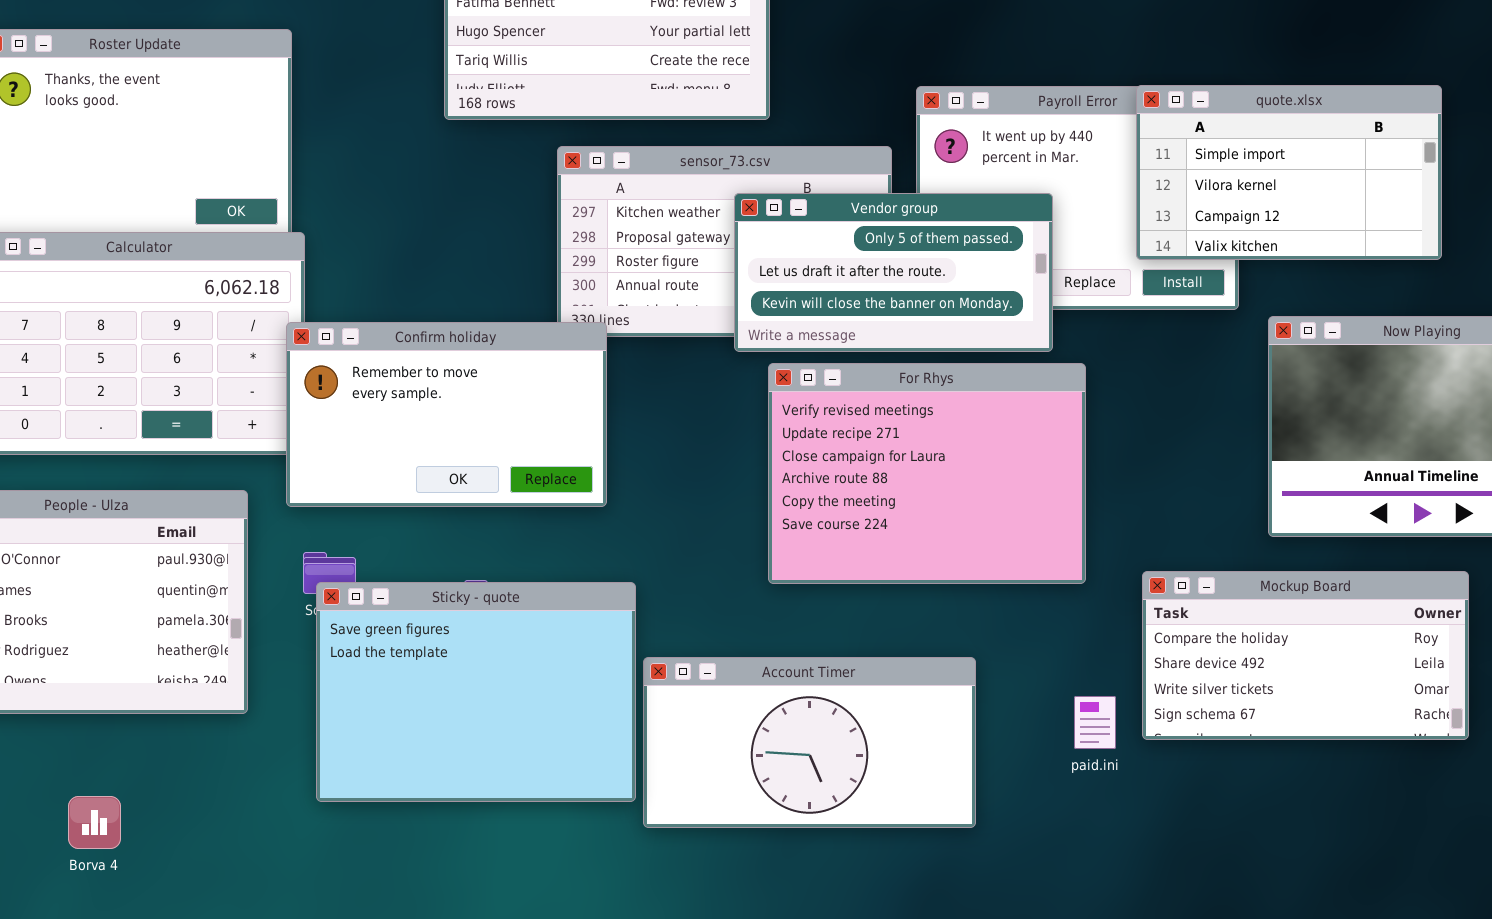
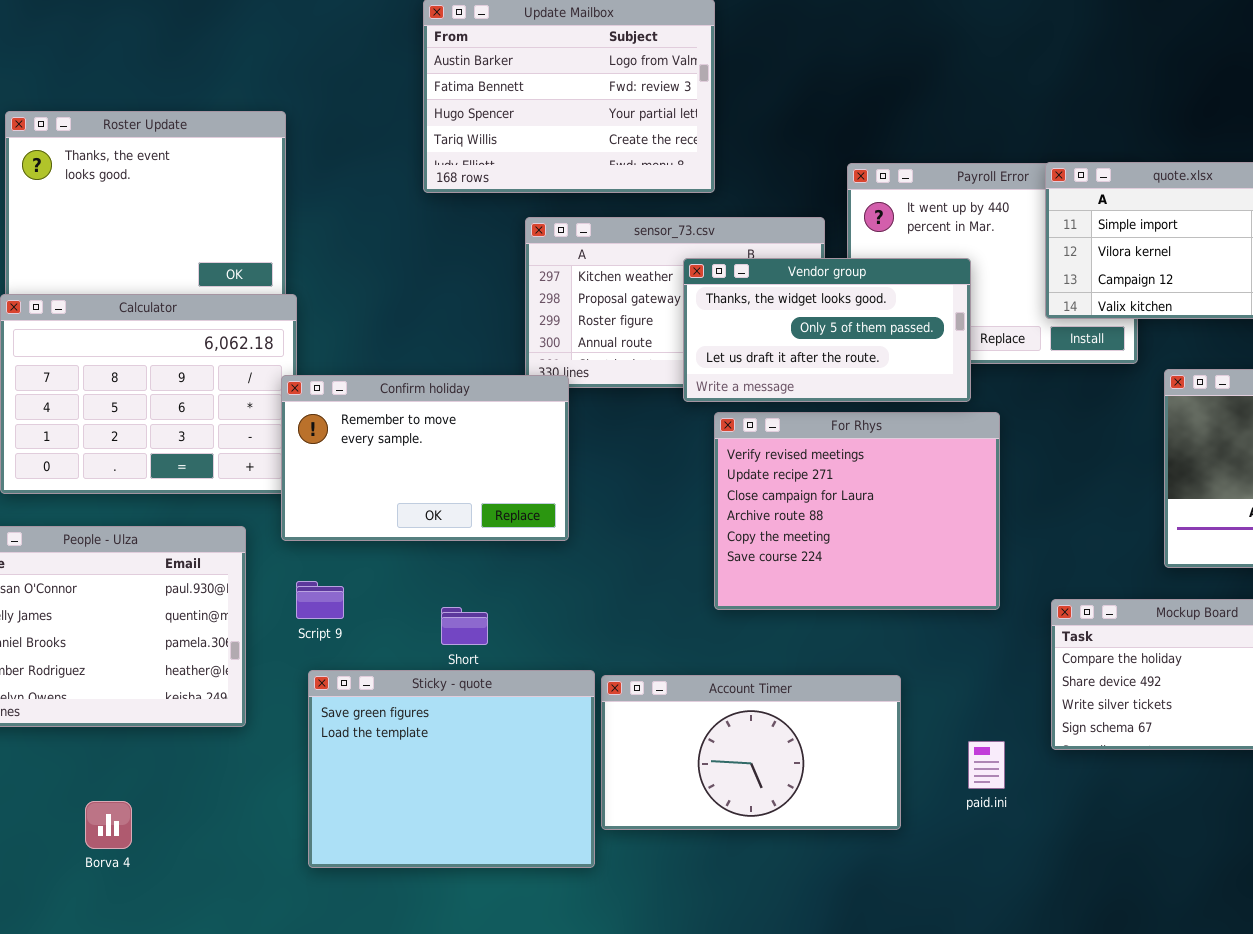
Vendor group: [734,193,1053,352] -> [683,258,971,402], scrolled up 1 row
Sticky - quote: [316,582,636,802] -> [308,670,595,868], moved
paid.ini: [1074,696,1116,749] -> [968,741,1005,789], moved

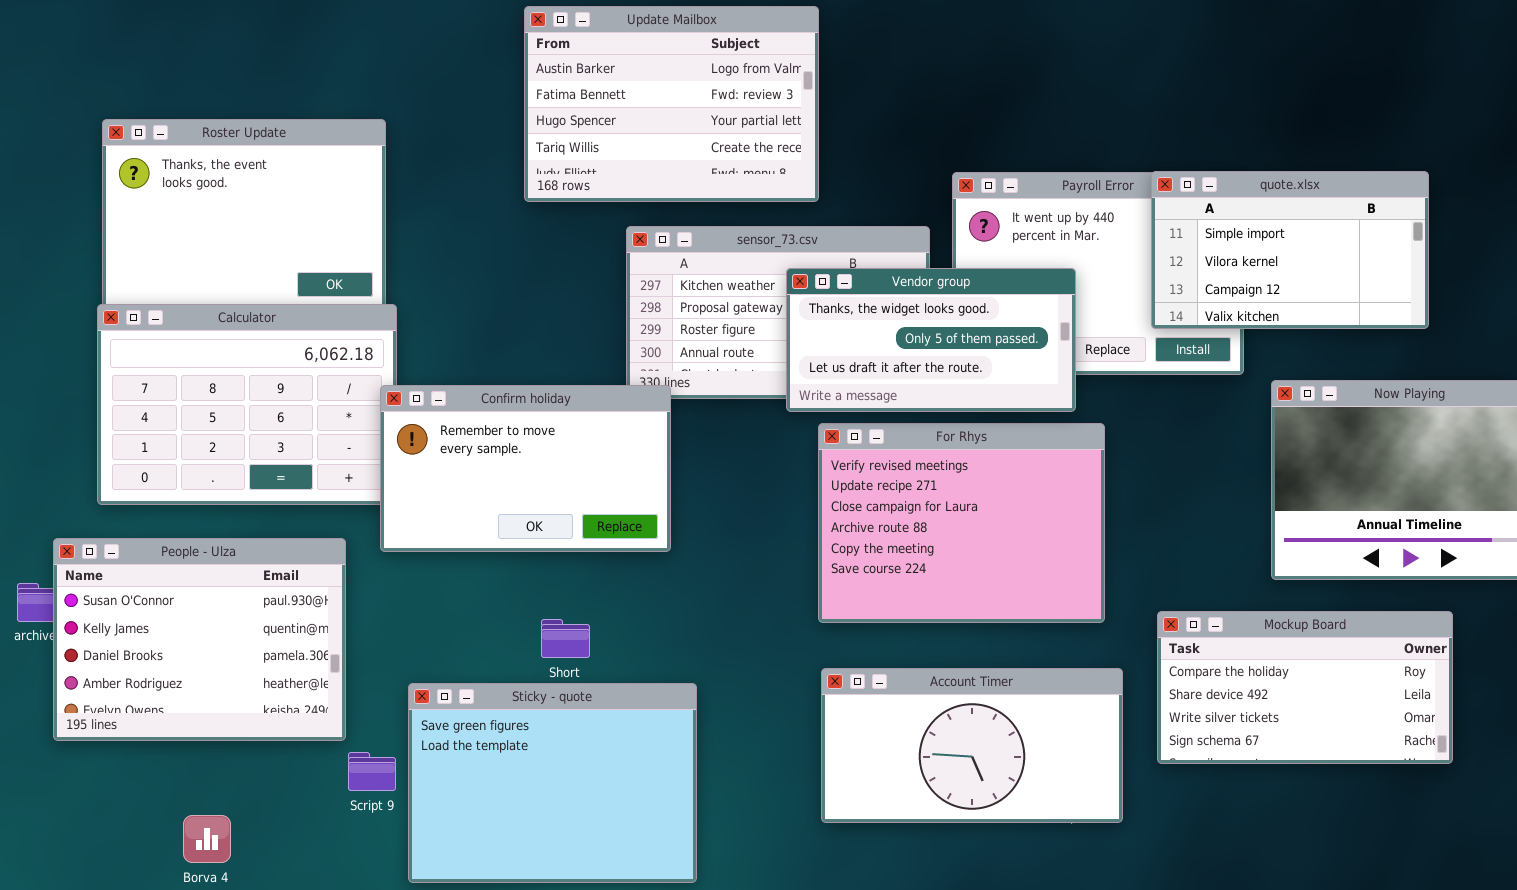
Script 9: [296,581,344,619] -> [348,752,396,791], moved
Account Timer: [601,675,901,830] -> [821,668,1123,823], moved

